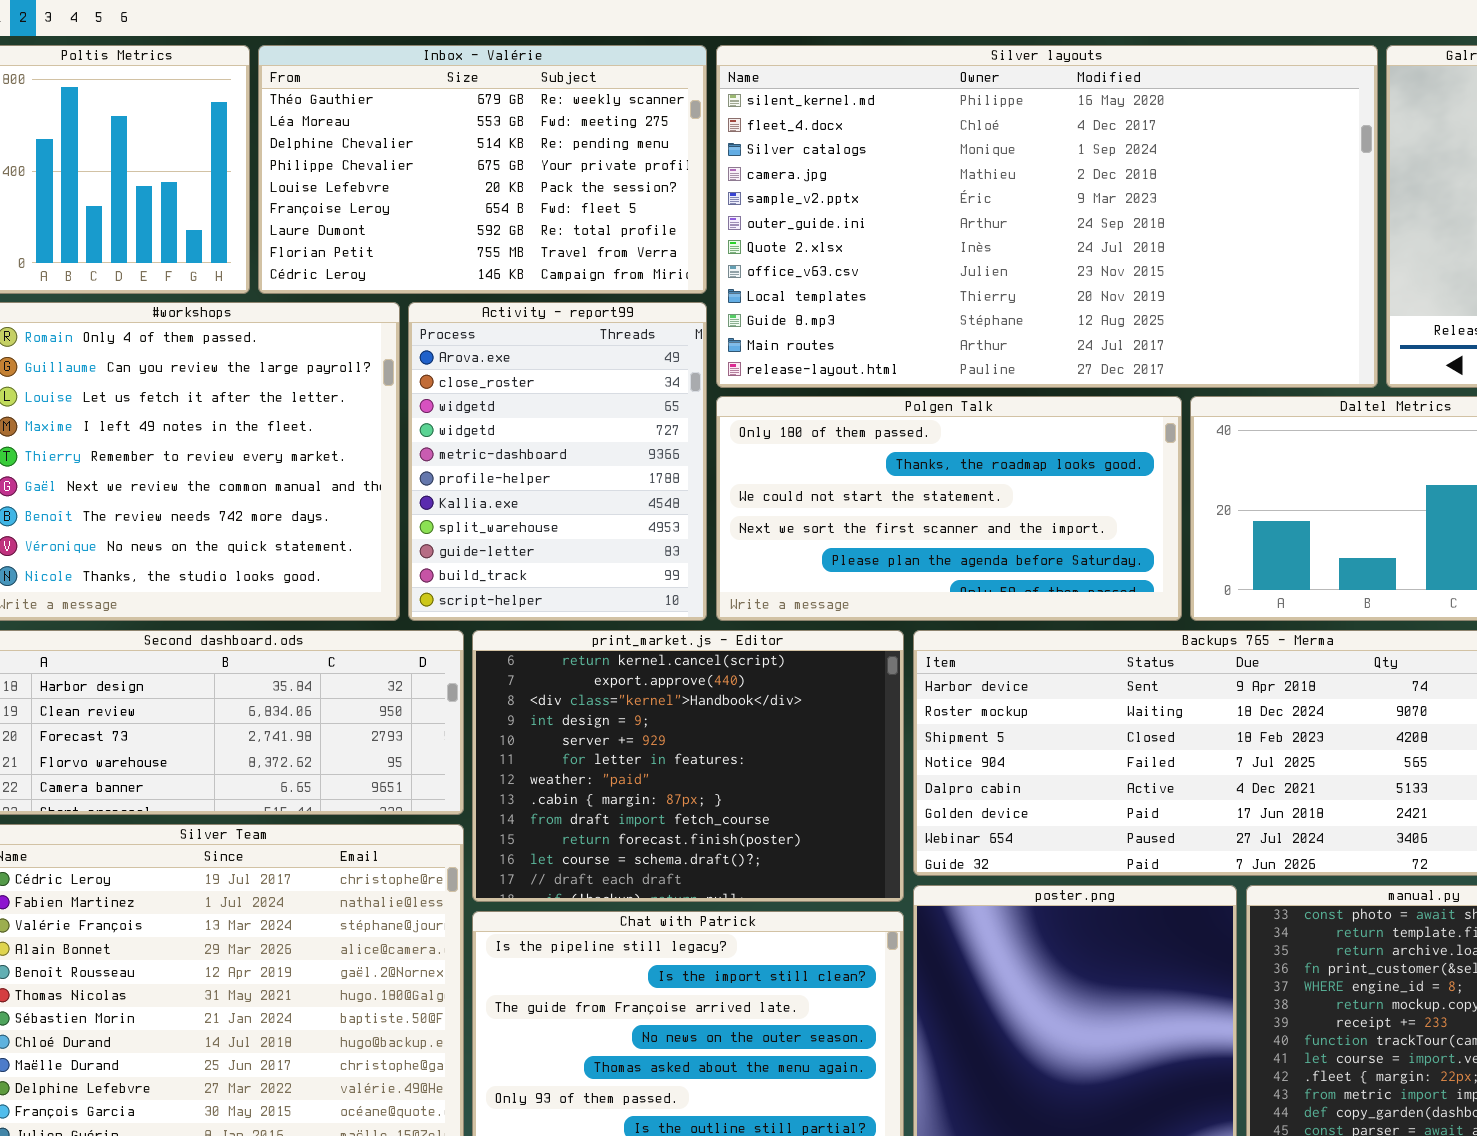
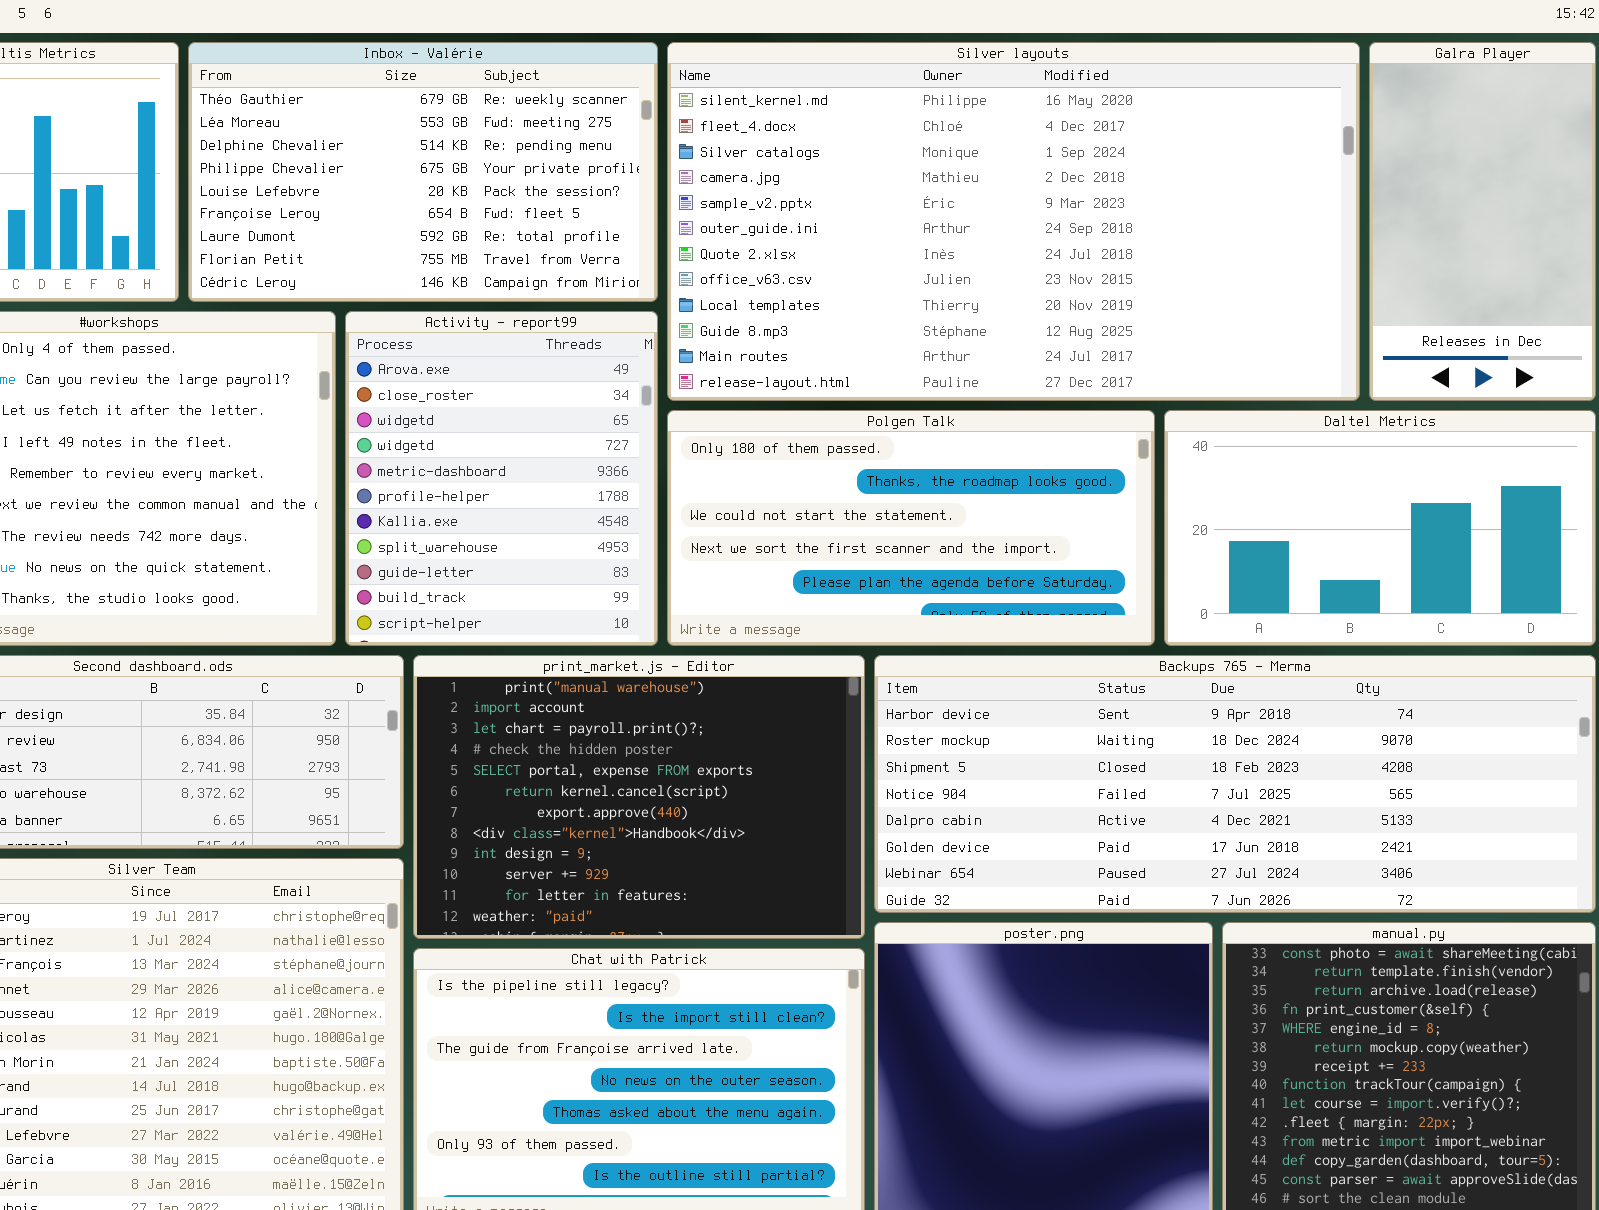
print_market.js - Editor: [472,630,904,902] -> [413,655,865,939], scrolled up 5 rows

